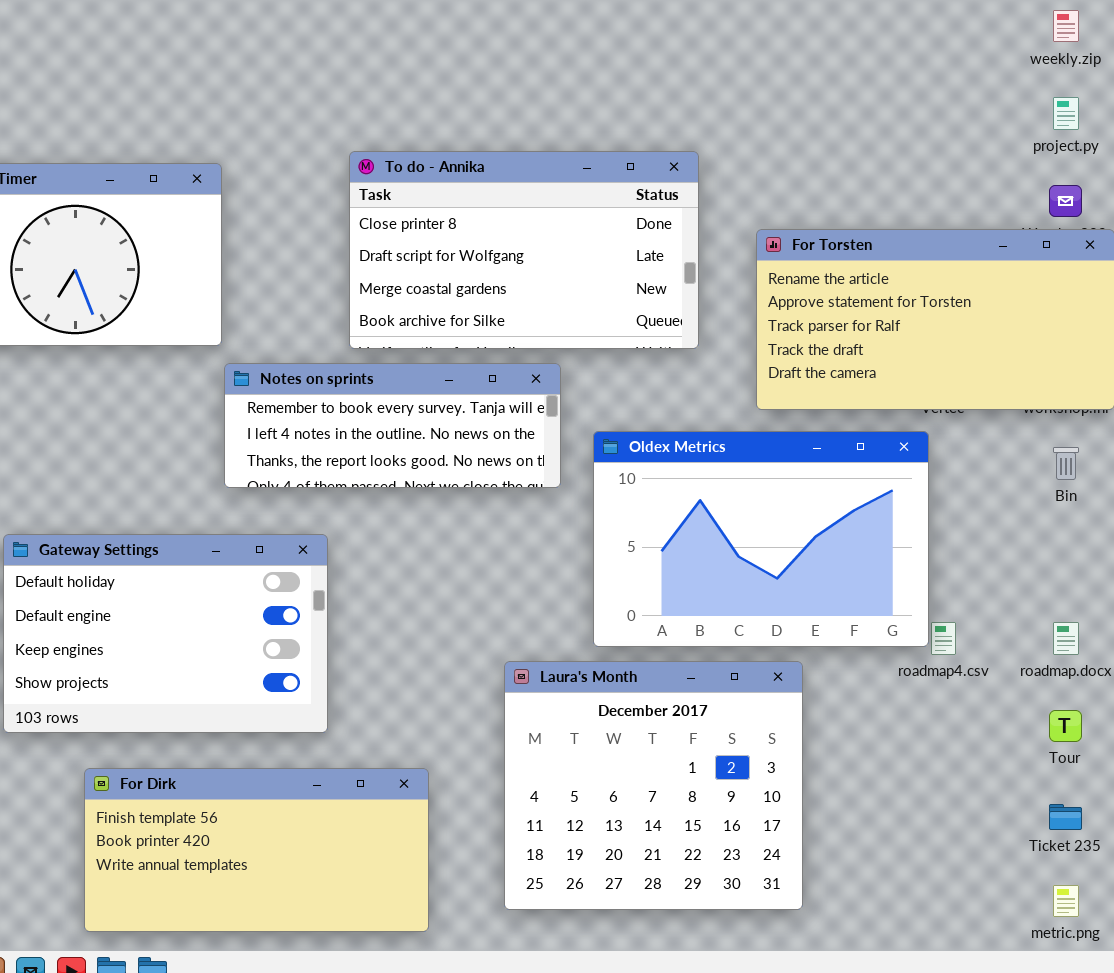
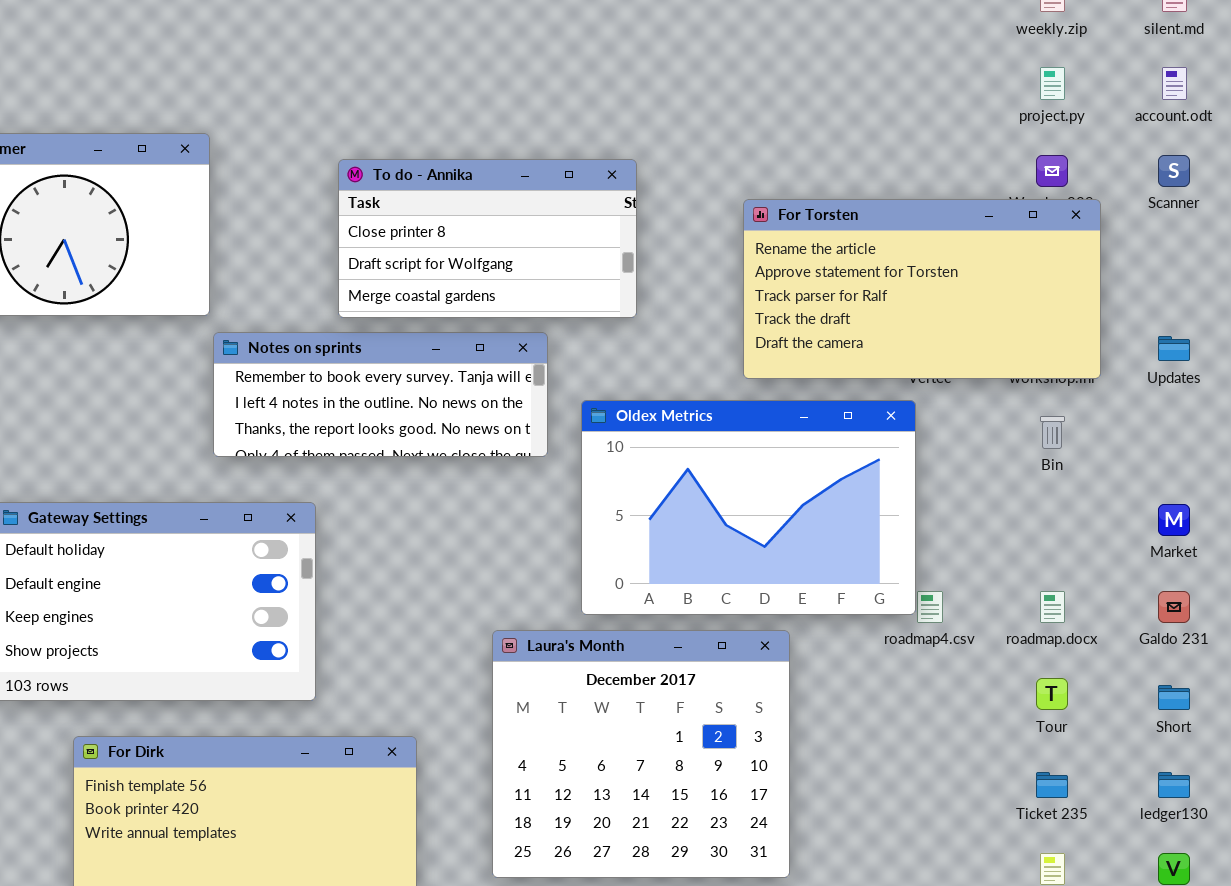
To do - Annika: [349,151,699,349] -> [338,159,637,318], resized

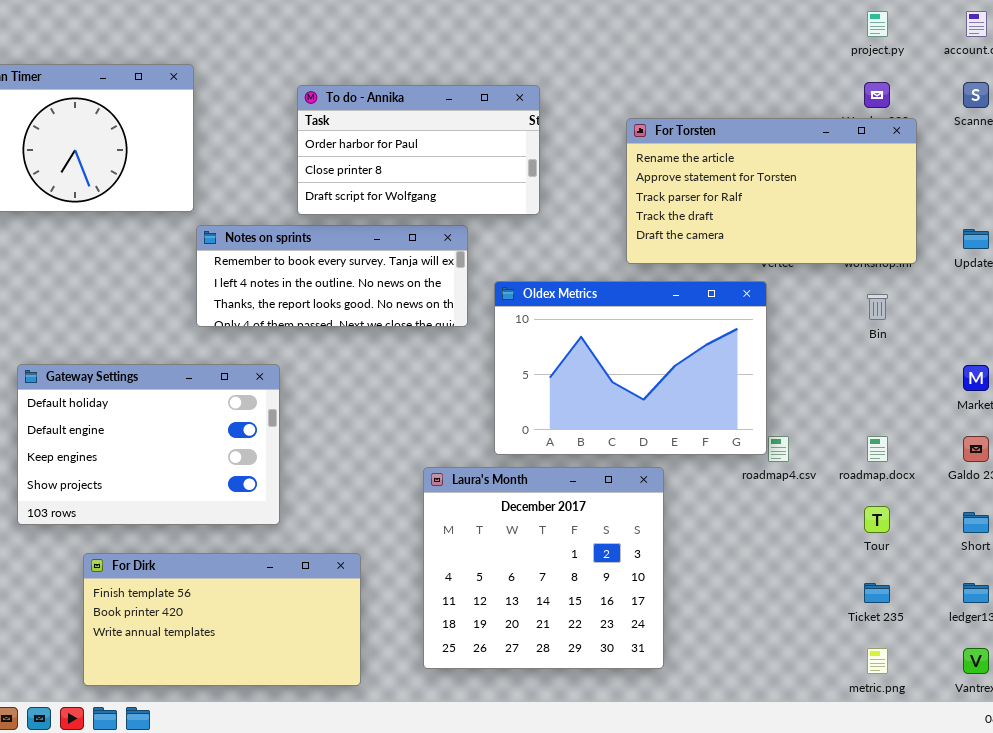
To do - Annika: [338,159,637,318] -> [297,85,540,215], scrolled up 1 row

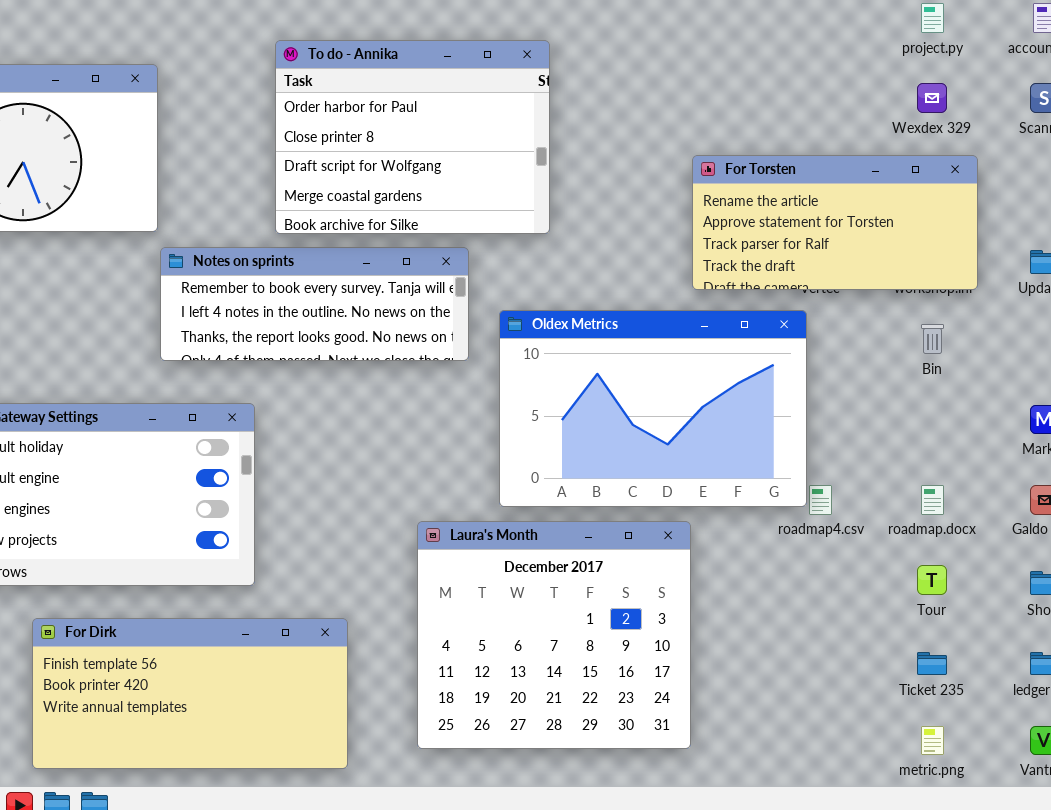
To do - Annika: [297,85,540,215] -> [275,40,550,234], resized
For Torsten: [626,118,917,264] -> [692,155,978,290], resized

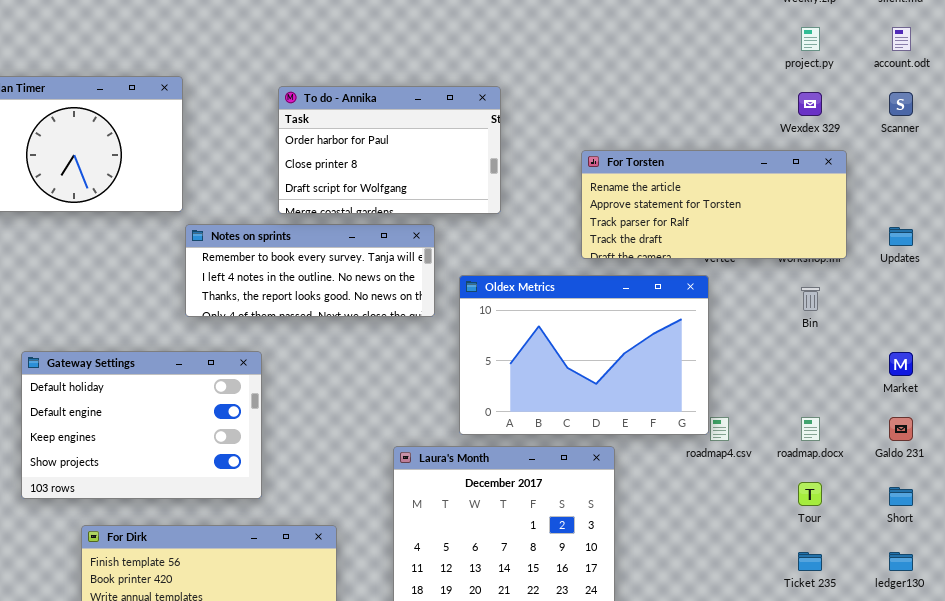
To do - Annika: [275,40,550,234] -> [278,86,501,214], resized
For Torsten: [692,155,978,290] -> [581,150,847,259], resized

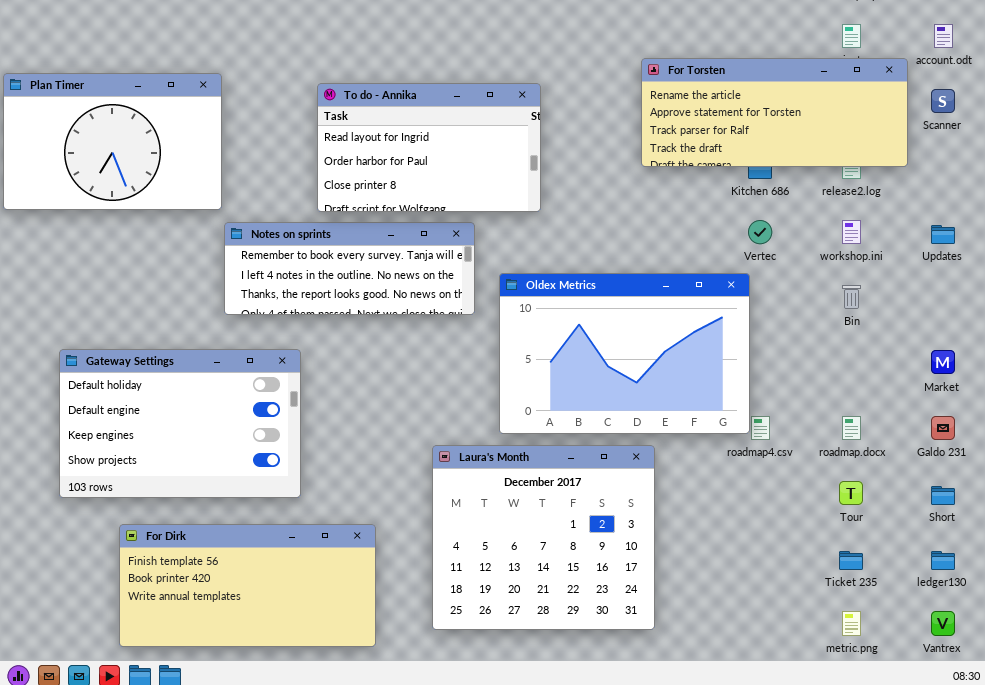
To do - Annika: [278,86,501,214] -> [317,83,541,212], scrolled up 1 row
For Torsten: [581,150,847,259] -> [641,58,908,167], moved

